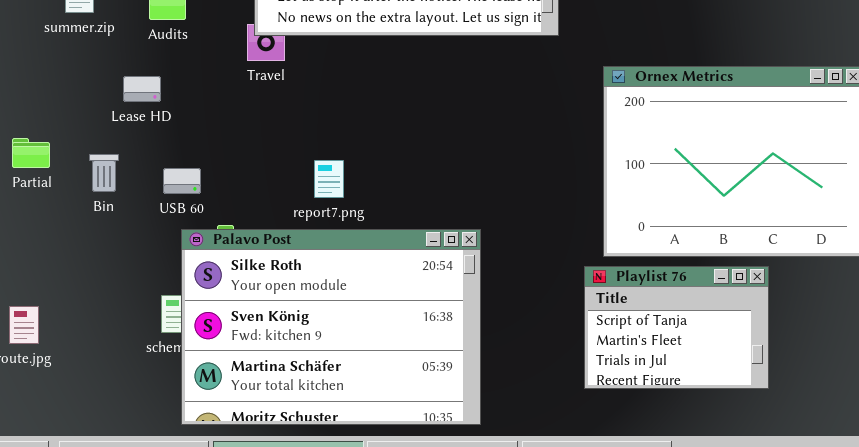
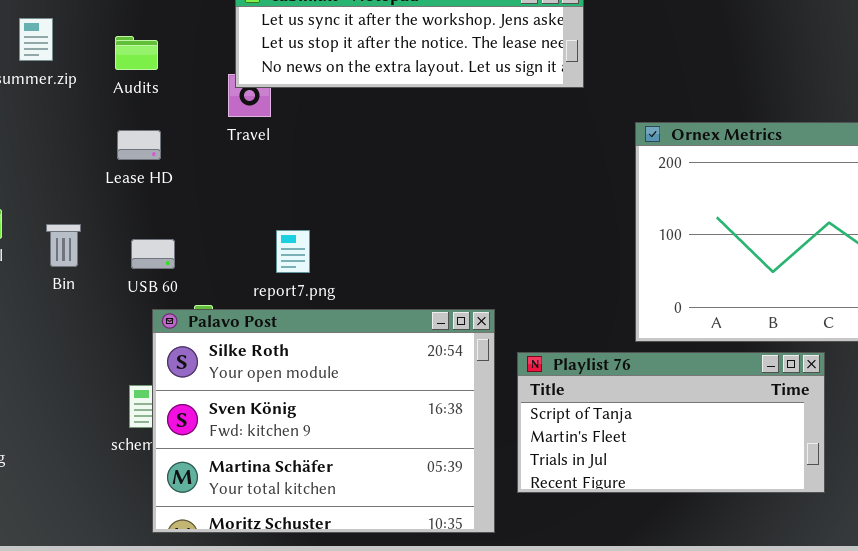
Lease HD: [123,76,161,102] -> [117,130,161,160], moved
report7.png: [314,160,344,198] -> [276,230,310,273], moved
Playlist 76: [584,266,769,389] -> [517,352,825,493], resized

